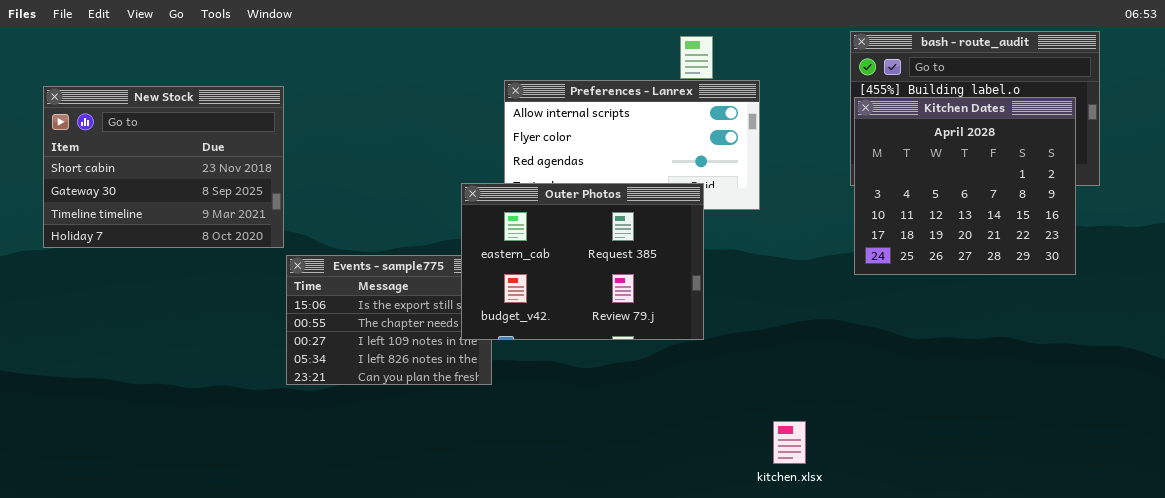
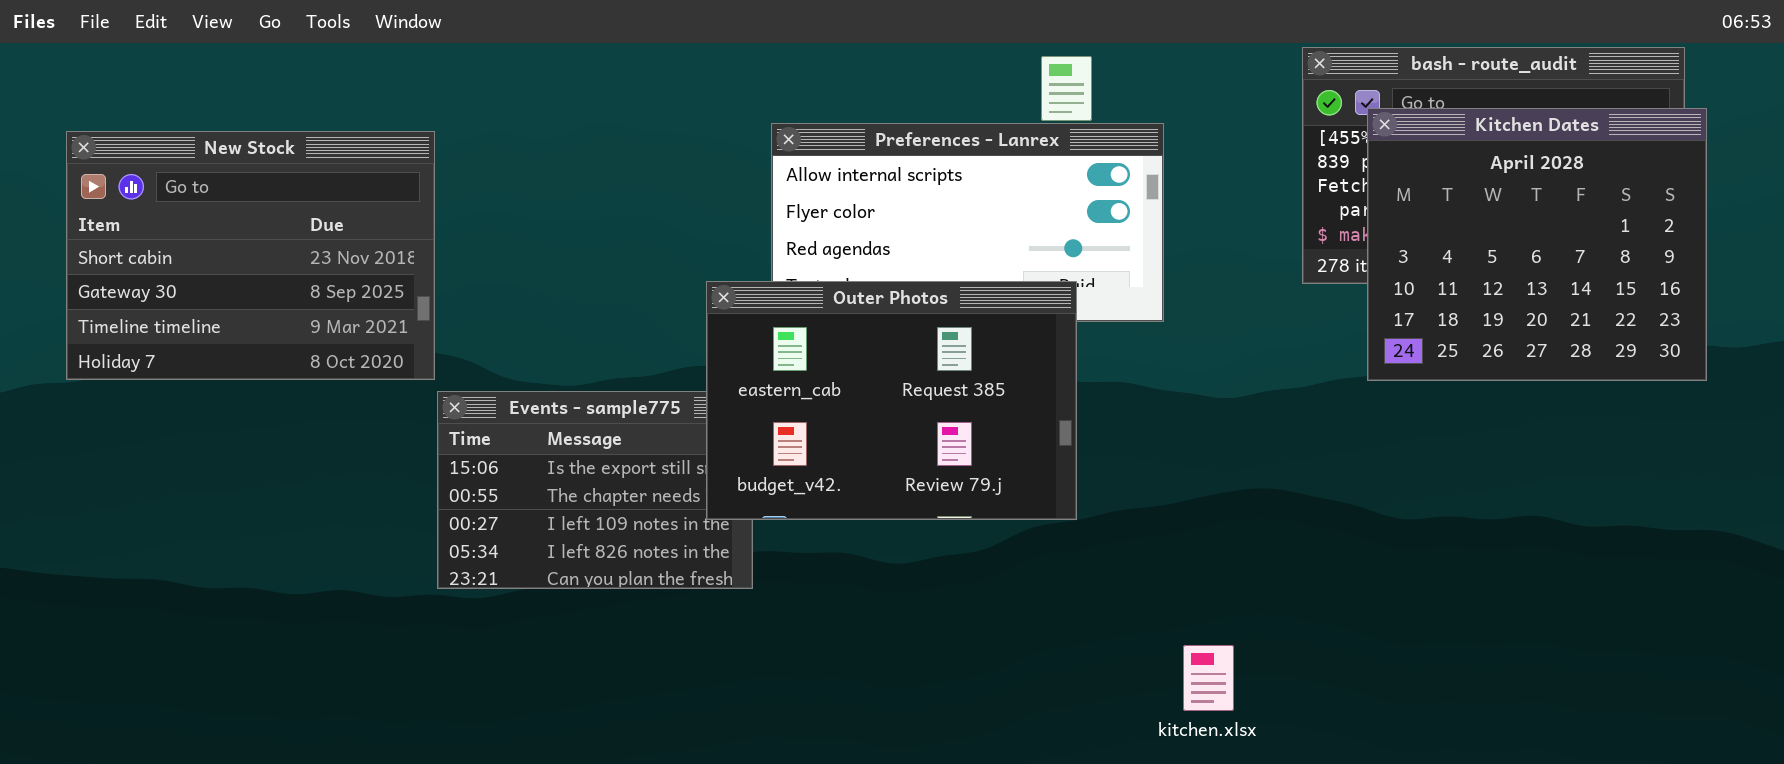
Kitchen Dates: [854,97,1076,275] -> [1367,108,1707,381], moved

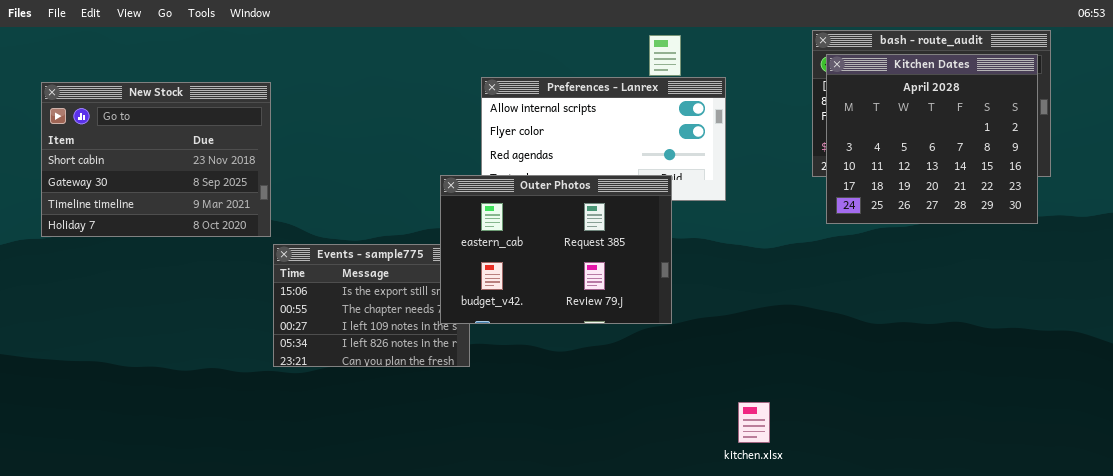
Kitchen Dates: [1367,108,1707,381] -> [826,54,1038,224], moved

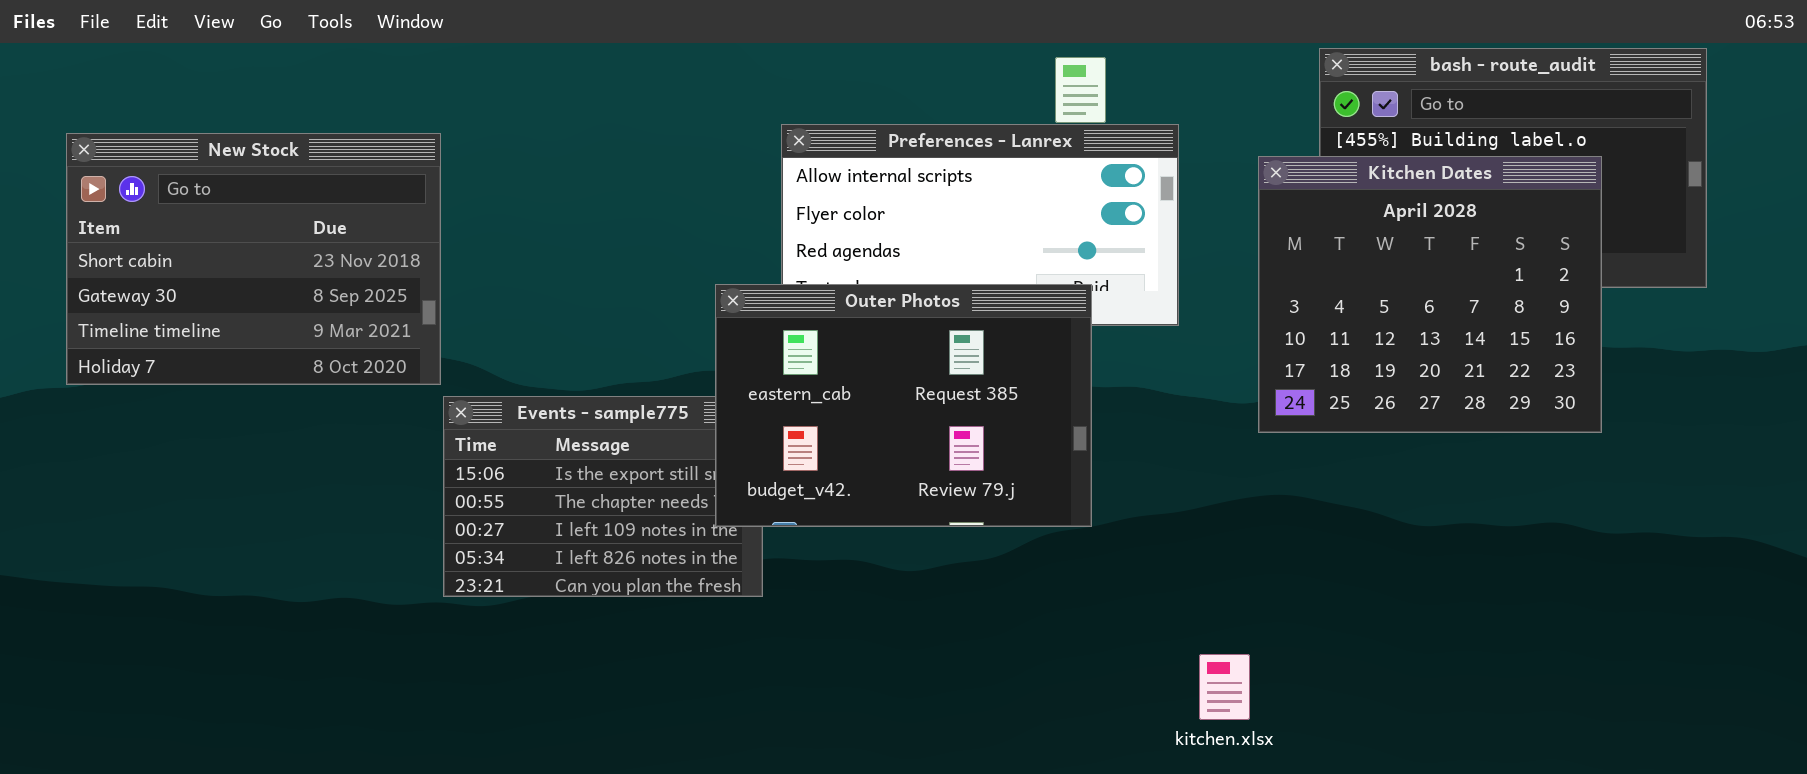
Kitchen Dates: [826,54,1038,224] -> [1258,156,1602,433], moved

